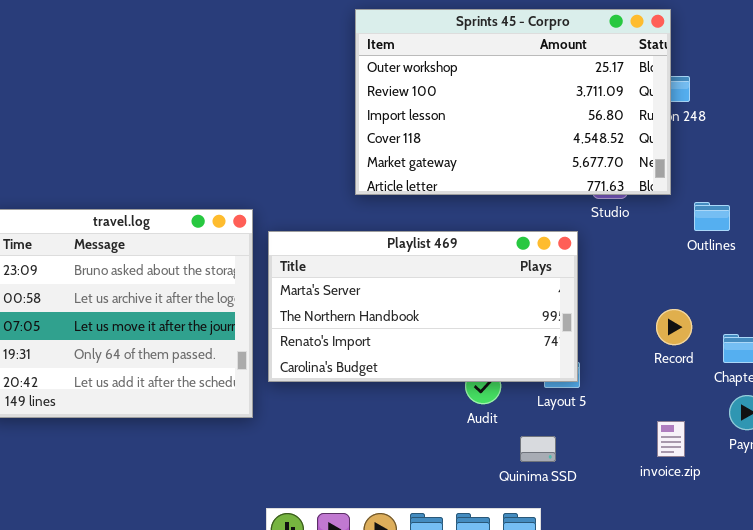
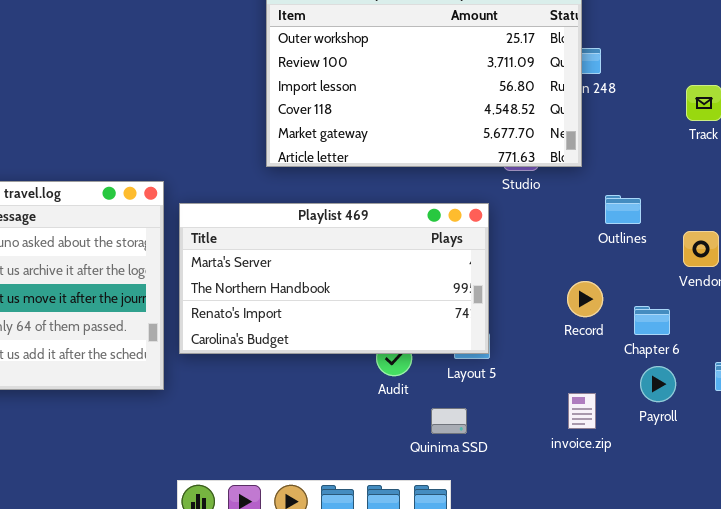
Outlines: [694,202,730,231] -> [605,195,641,224], moved

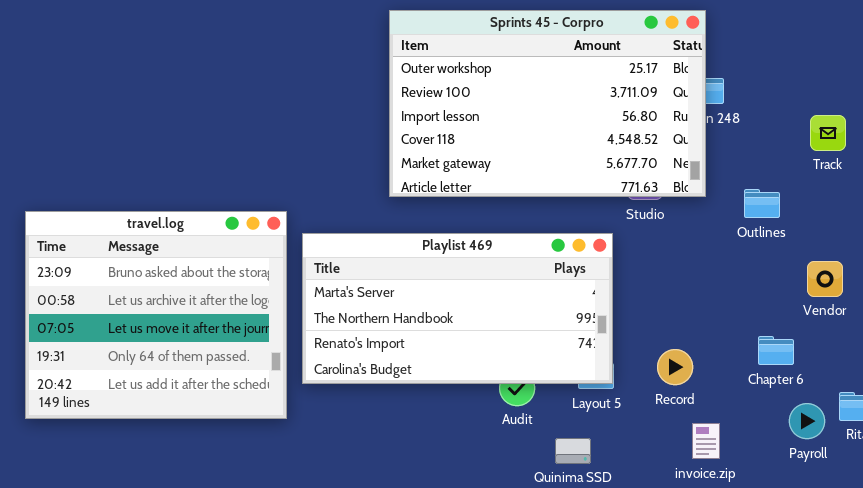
Outlines: [605,195,641,224] -> [744,189,780,218], moved
Record: [567,281,603,317] -> [657,349,693,385], moved
Payroll: [640,366,676,402] -> [789,403,825,439], moved

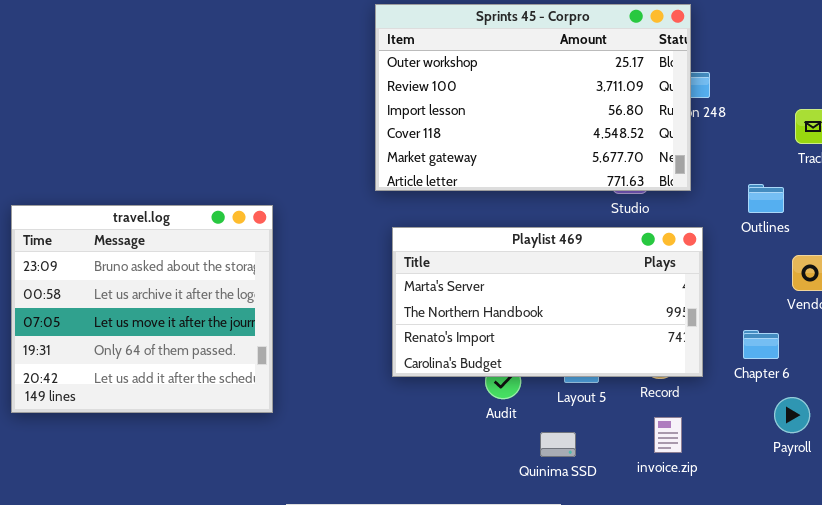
Outlines: [744,189,780,218] -> [748,184,784,213], moved
Playlist 469: [302,233,613,384] -> [392,227,703,377], moved
invoice.zip: [692,423,720,459] -> [654,417,682,453], moved

